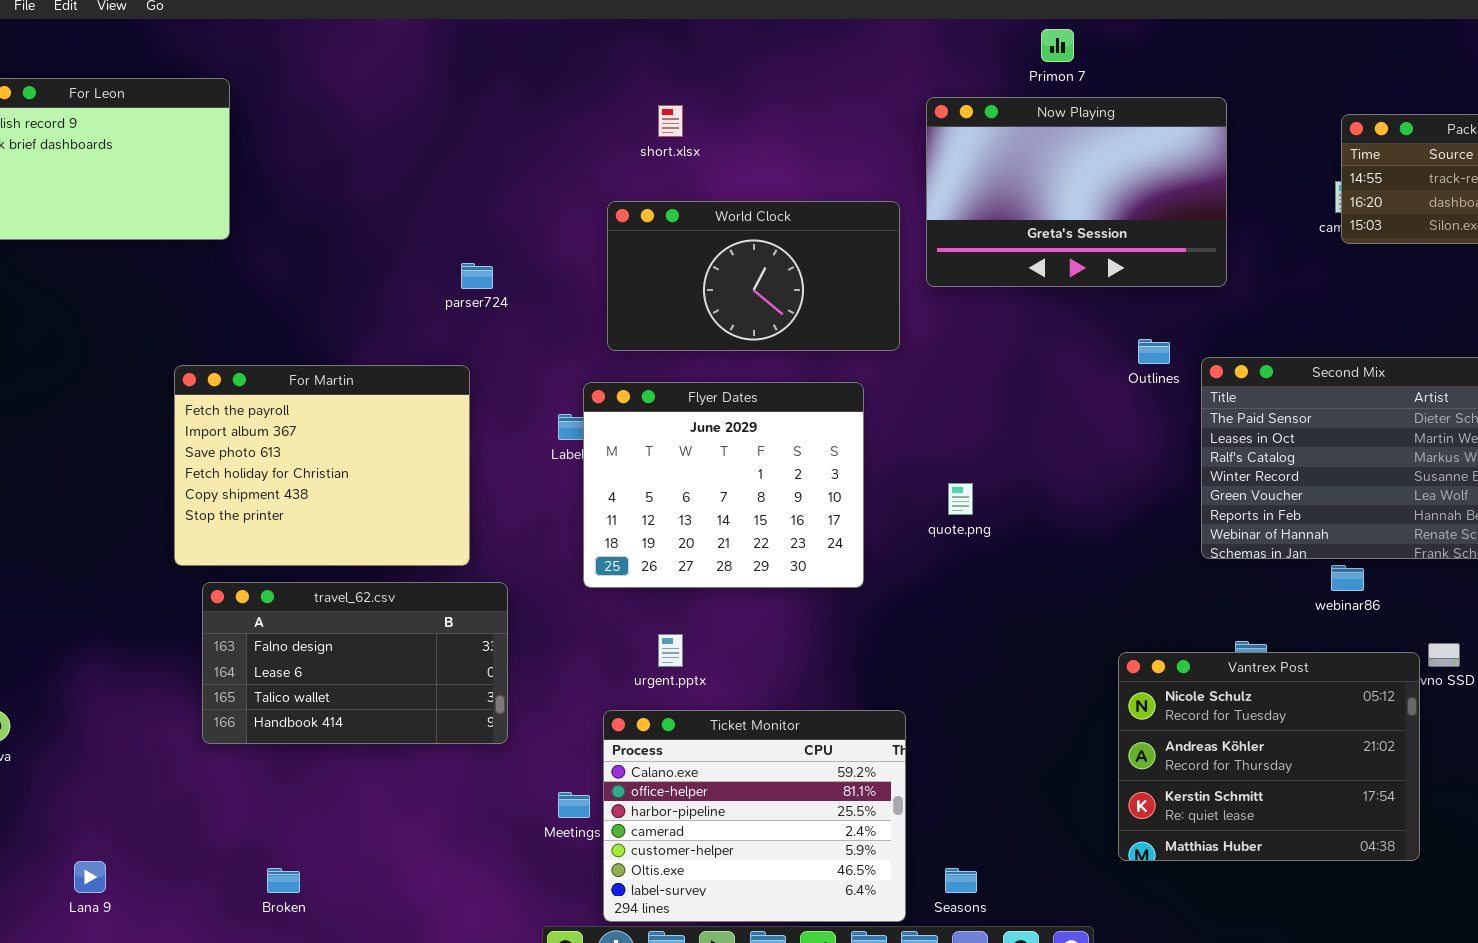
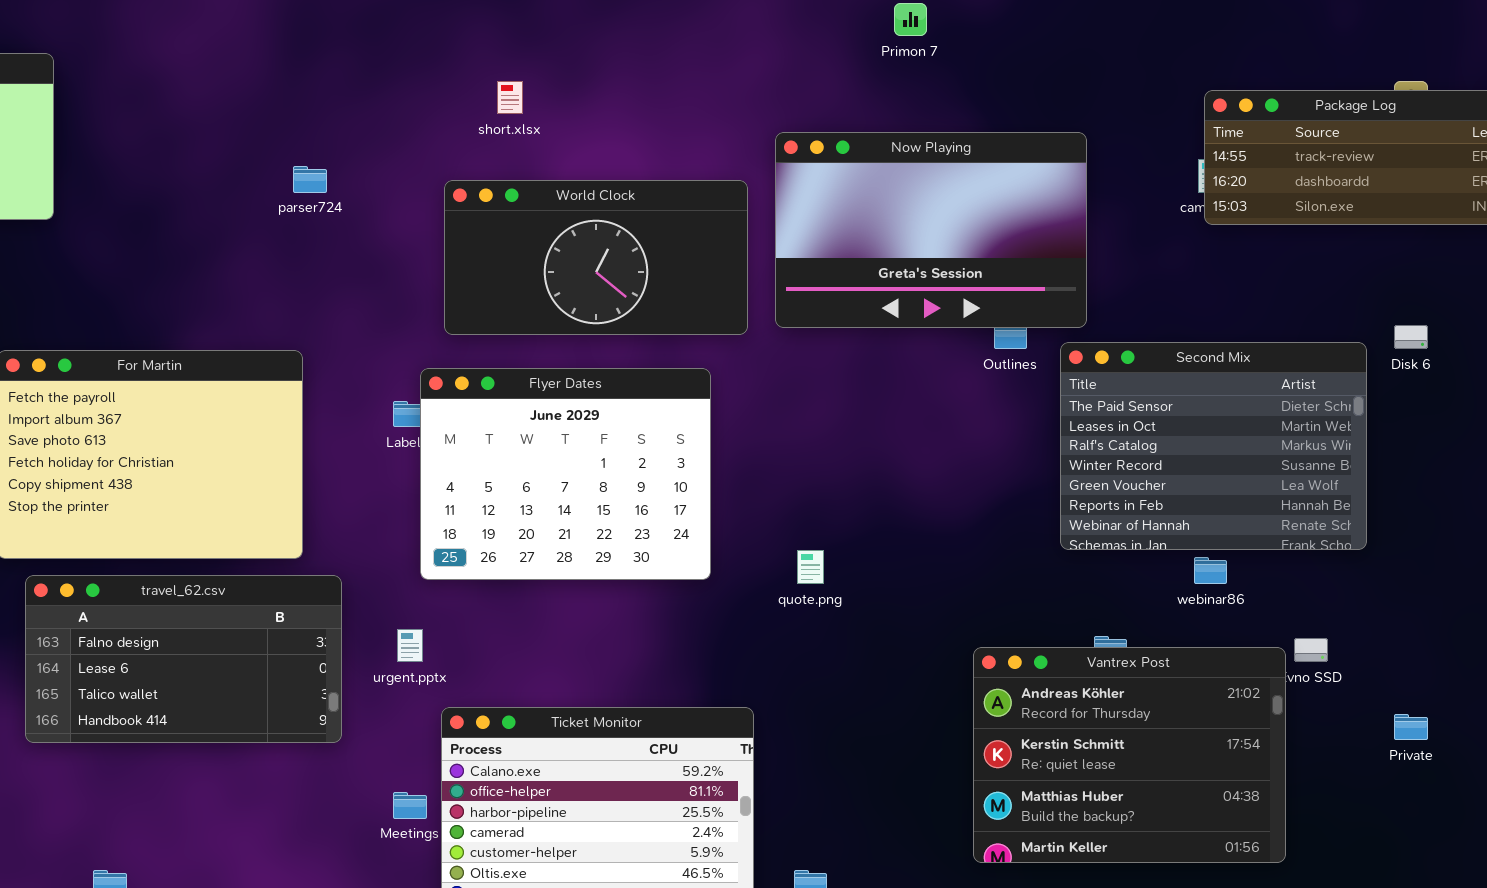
Now Playing: [926,97,1227,287] -> [775,132,1087,328], moved
parser724: [461,263,493,289] -> [293,166,327,193], moved
quote.png: [948,483,973,515] -> [797,550,824,584], moved
urgent.pptx: [658,634,683,667] -> [397,629,423,662], moved
Vantrex Post: [1118,652,1420,861] -> [973,647,1286,863], scrolled down 1 row

